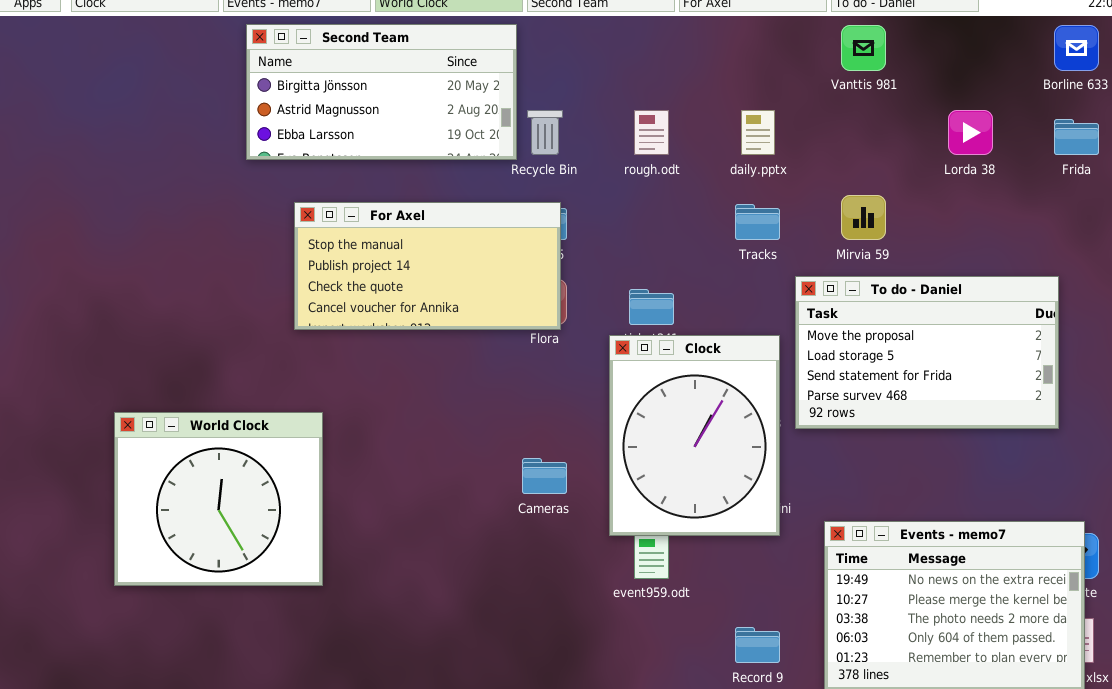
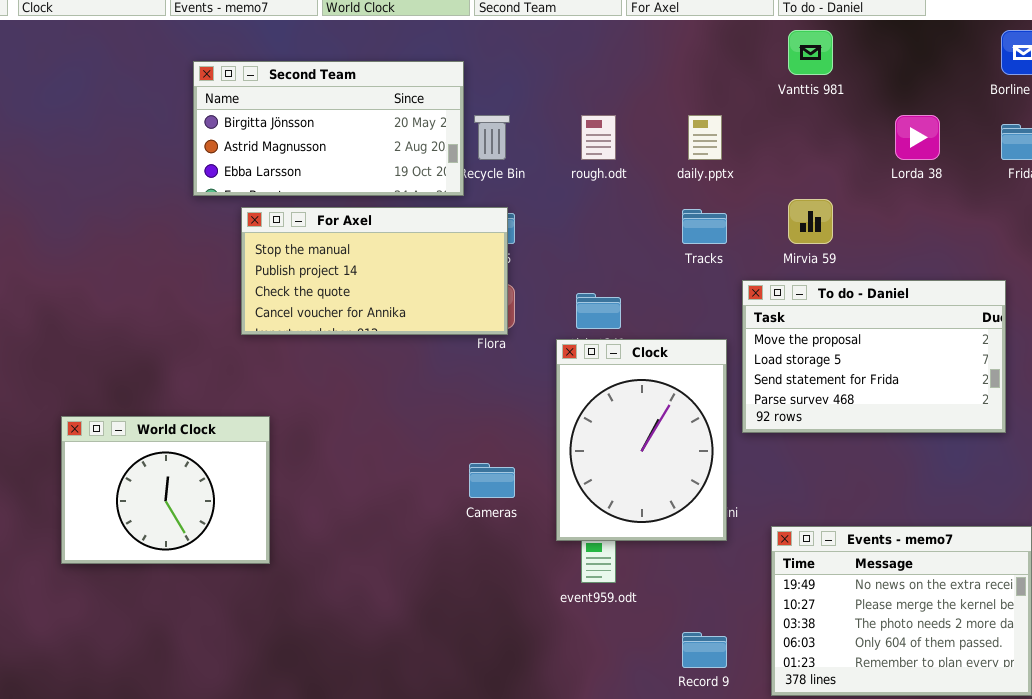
Second Team: [246,24,517,160] -> [193,61,464,196], moved
World Clock: [114,412,323,586] -> [61,416,270,564], resized

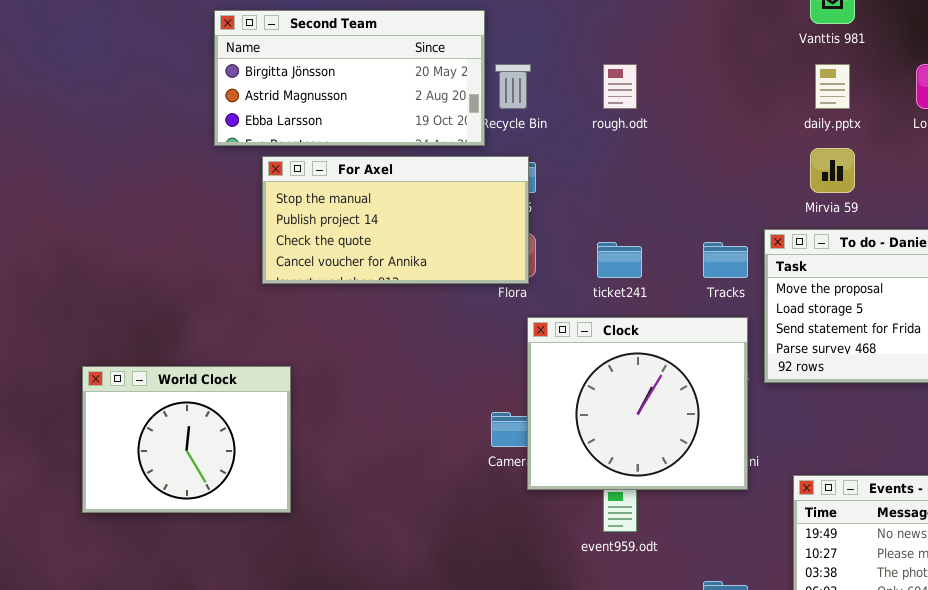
daily.pptx: [688,115,722,160] -> [815,64,850,109], moved
Tracks: [682,209,727,244] -> [703,242,748,278], moved
Clock: [556,339,727,541] -> [527,317,748,490], resized

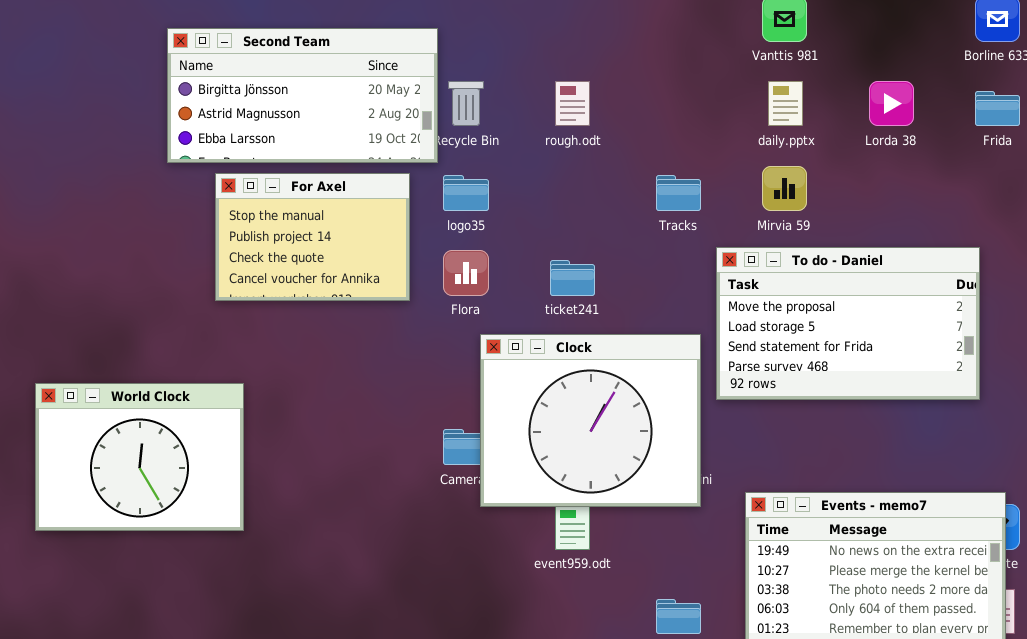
For Axel: [262,156,529,284] -> [215,173,410,301], resized
Tracks: [703,242,748,278] -> [656,175,701,211], moved

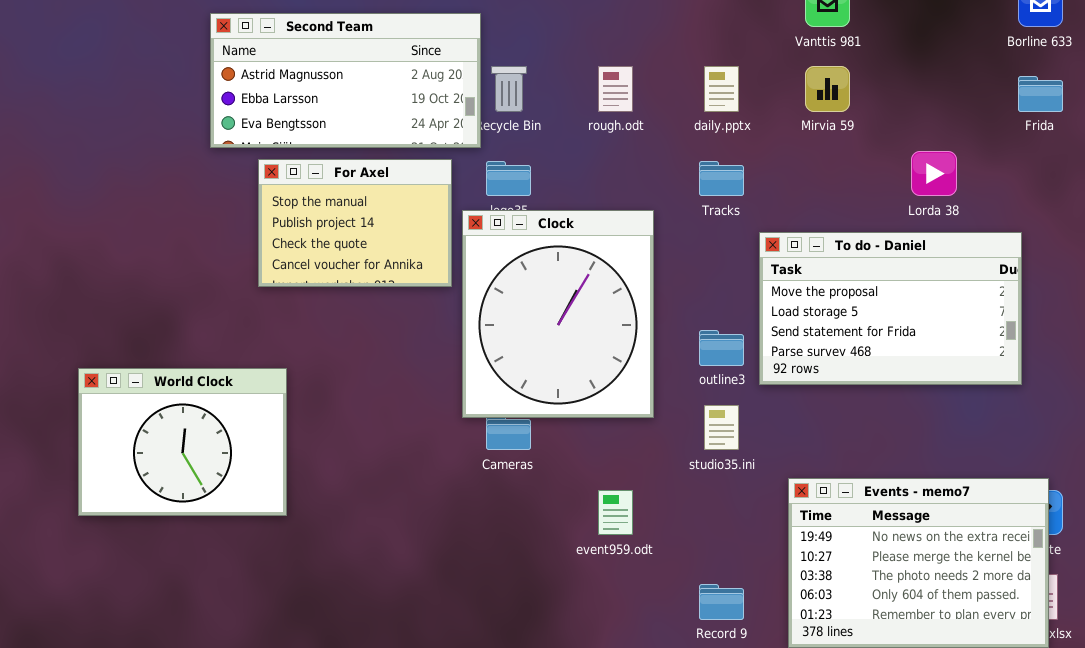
Second Team: [167,28,438,163] -> [210,13,481,148], scrolled down 1 row
daily.pptx: [768,81,803,126] -> [704,66,739,112], moved
Lorda 38: [869,81,914,126] -> [911,151,957,196], moved
Mirvia 59: [762,166,807,211] -> [805,66,850,112], moved
Clock: [480,334,701,507] -> [462,210,654,418], moved, resized

